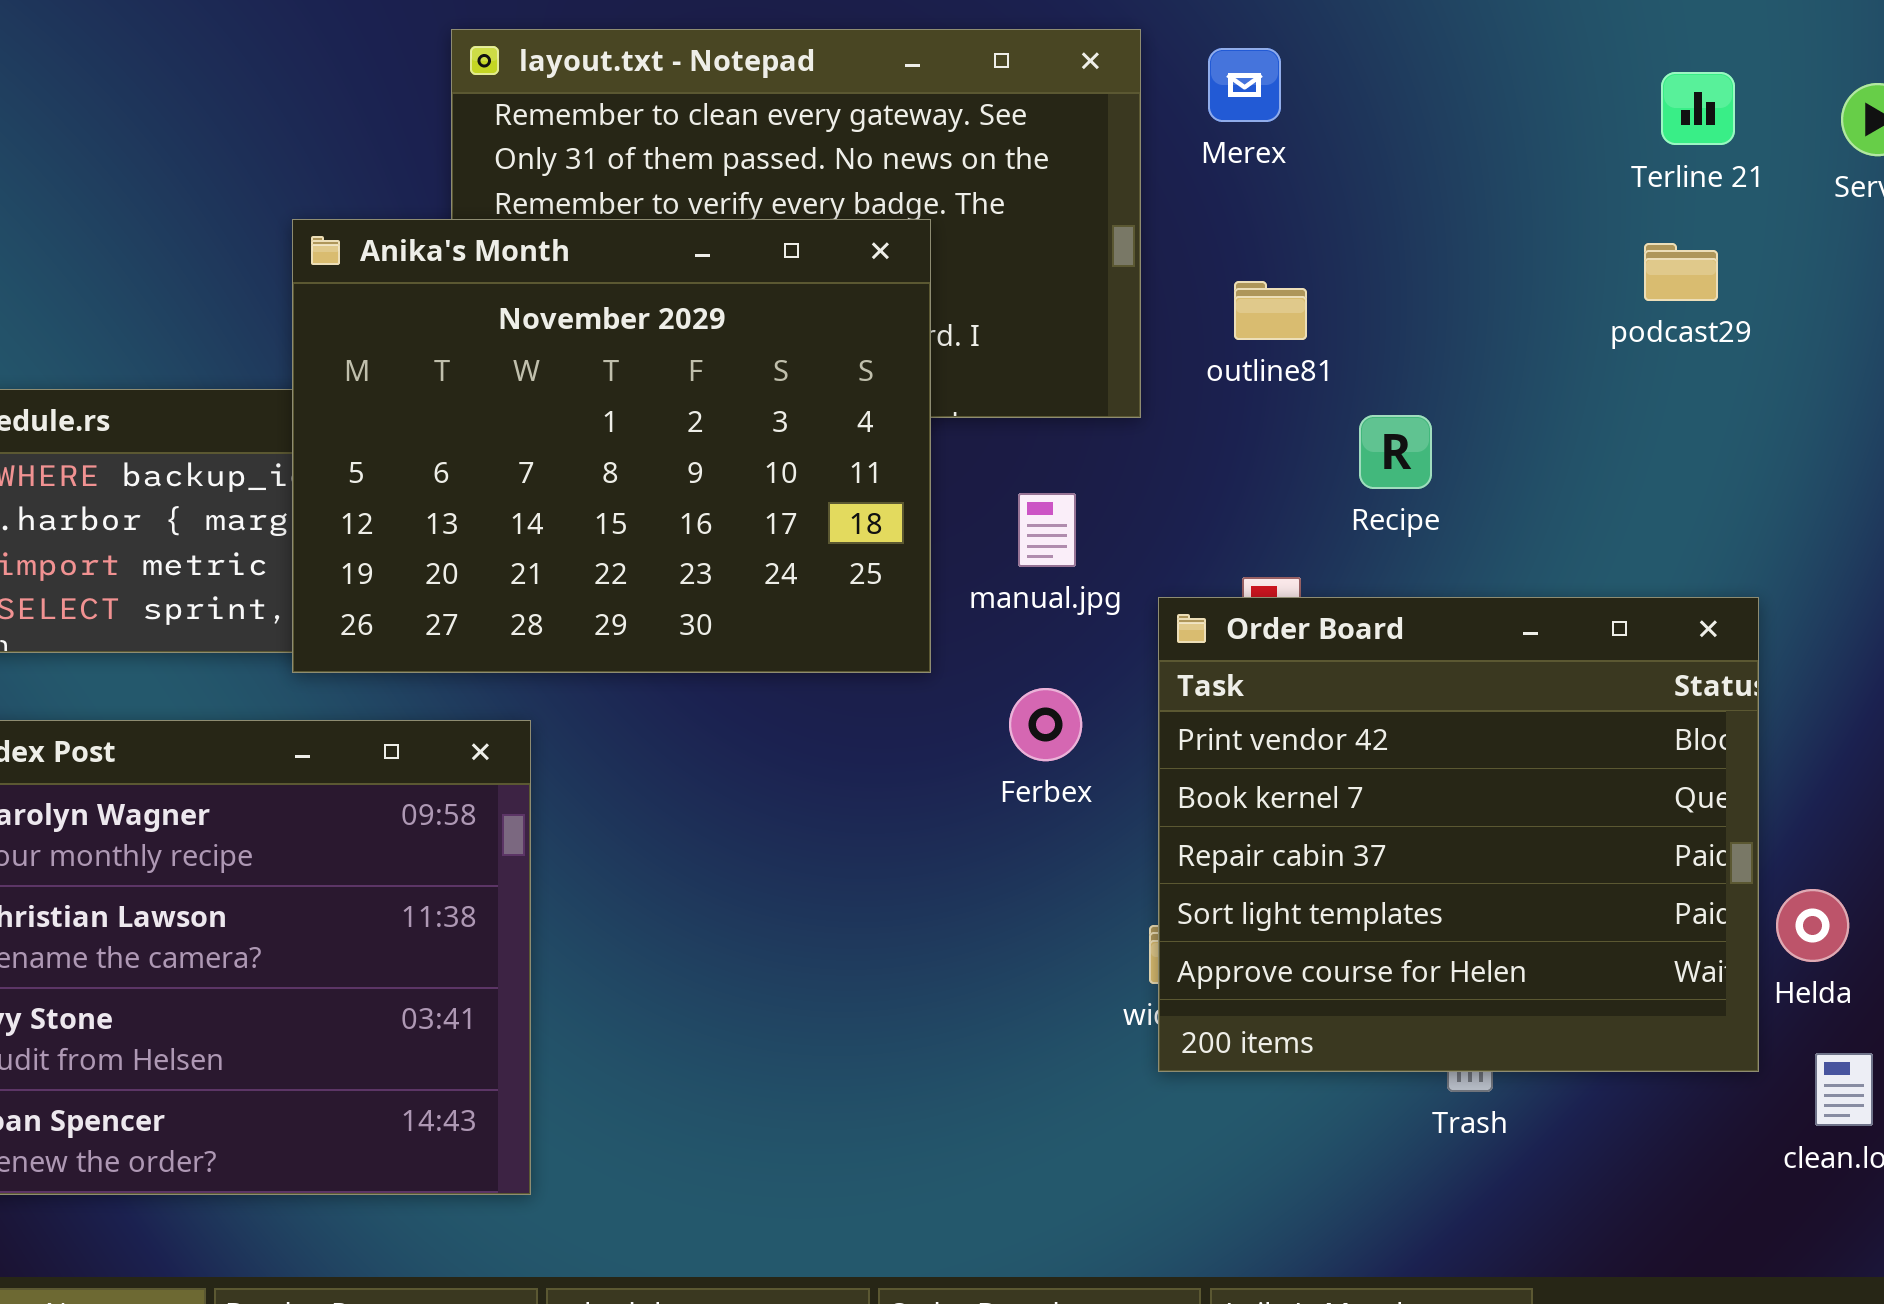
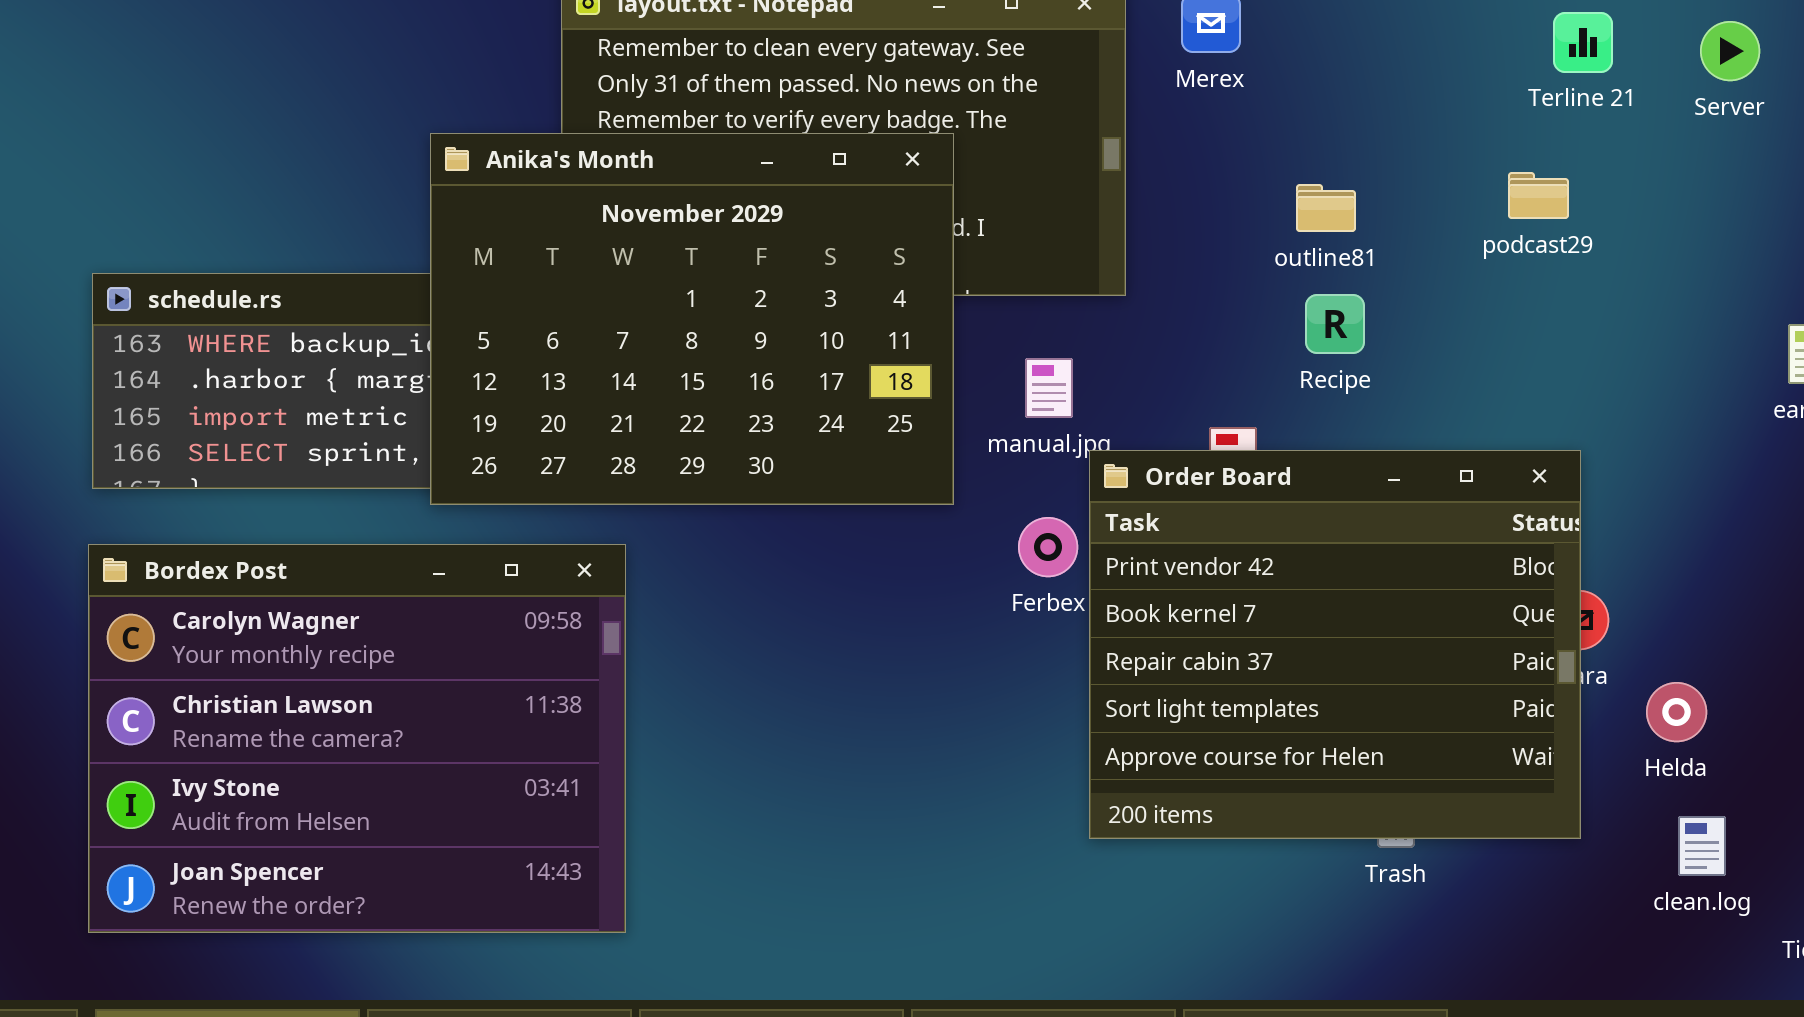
podcast29: [1644,243,1718,301] -> [1508,172,1569,219], moved
outline81: [1234,281,1307,340] -> [1296,184,1356,232], moved
Order Board: [1158,597,1759,1072] -> [1089,450,1581,839], moved

